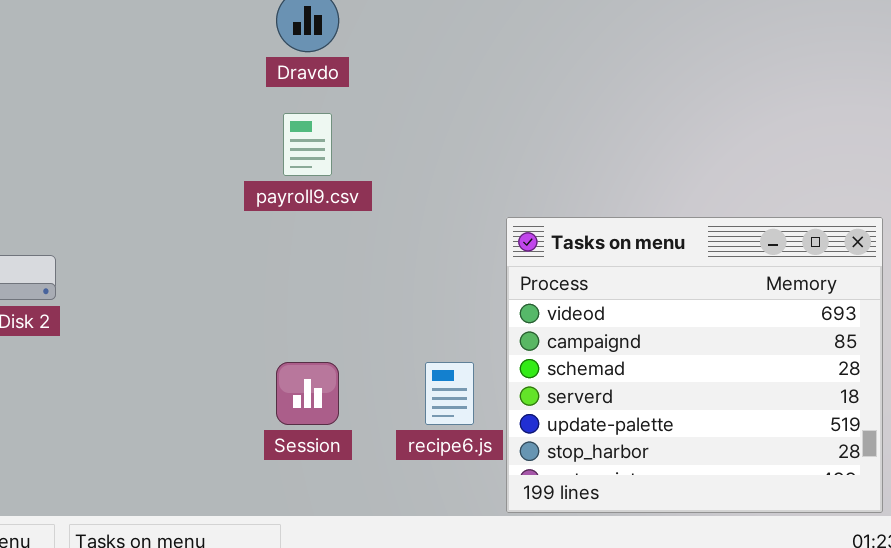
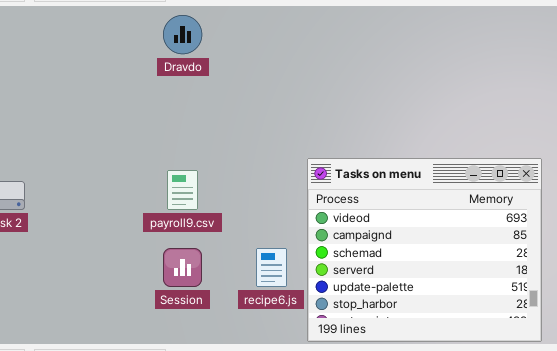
payroll9.csv: [283,113,332,176] -> [167,170,198,210], moved

